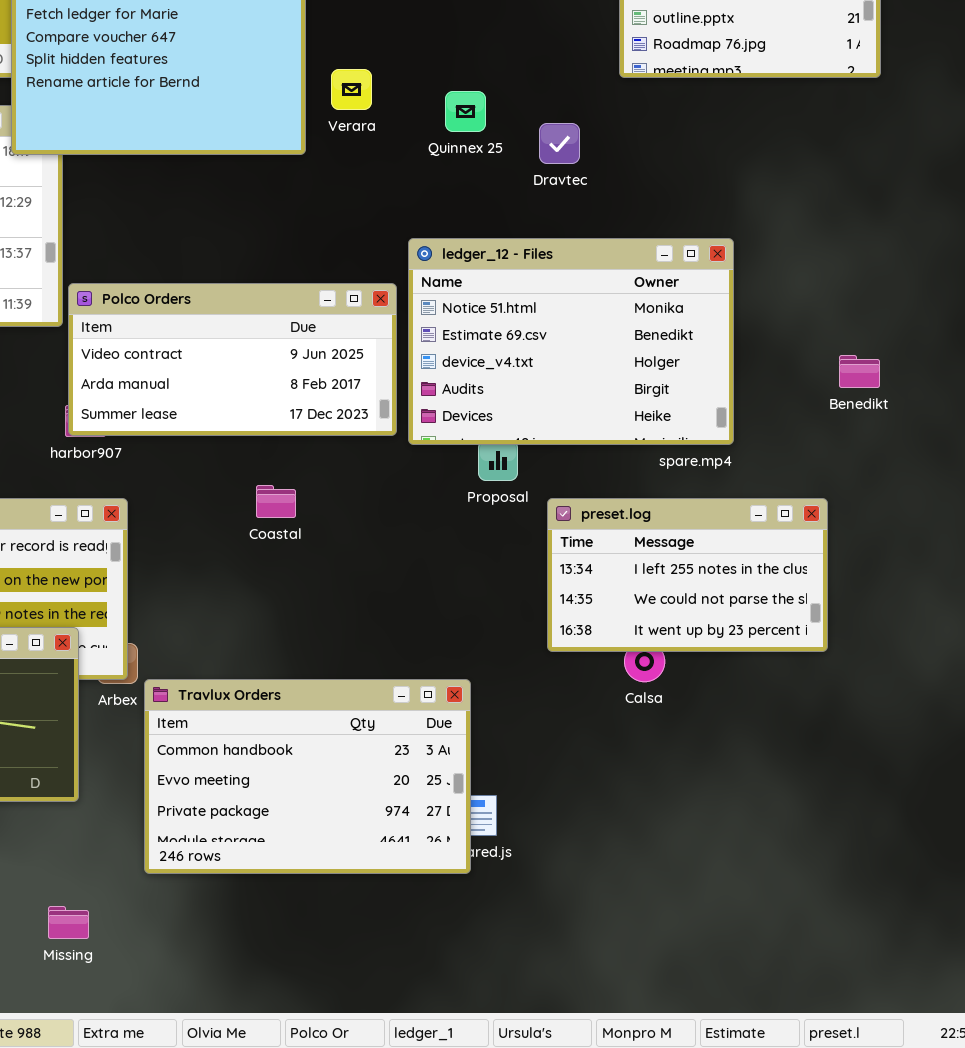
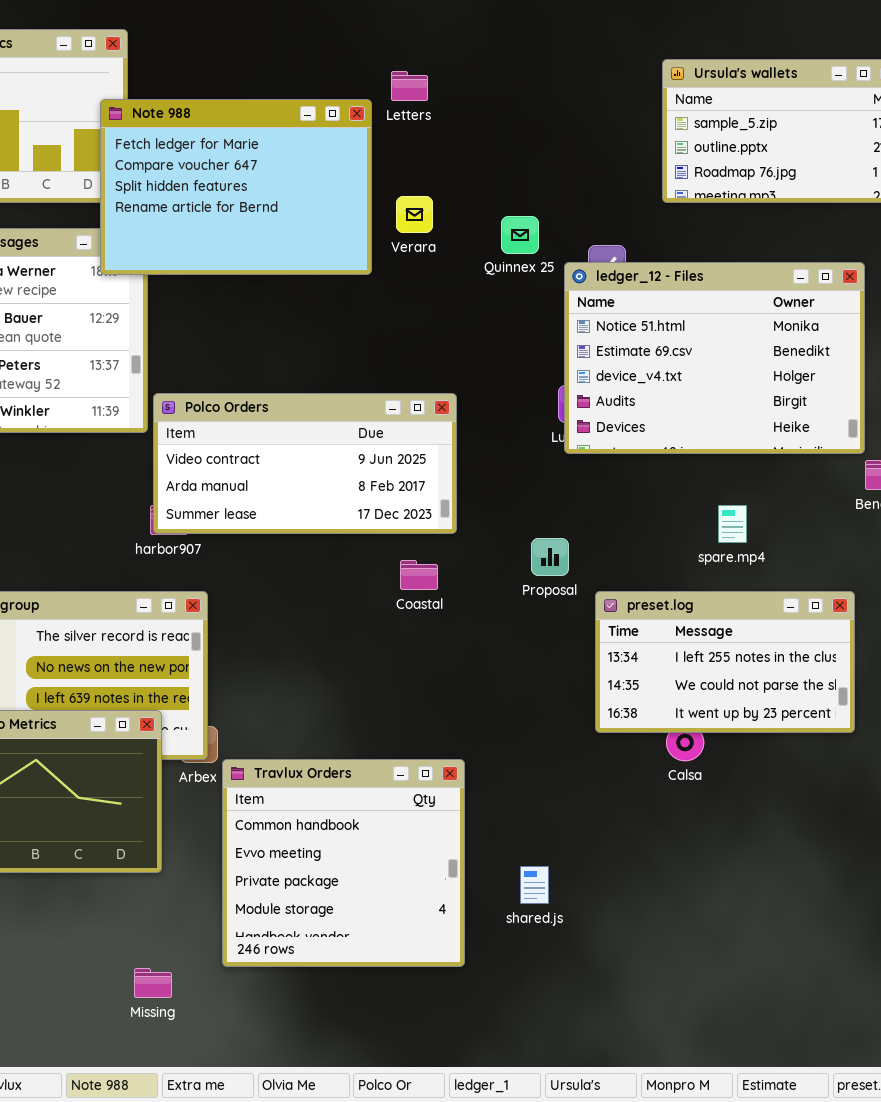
ledger_12 - Files: [408,238,734,445] -> [564,262,865,454], moved
Coastal: [256,485,296,518] -> [400,560,438,590], moved
Travlux Orders: [144,679,471,874] -> [222,759,465,967], resized

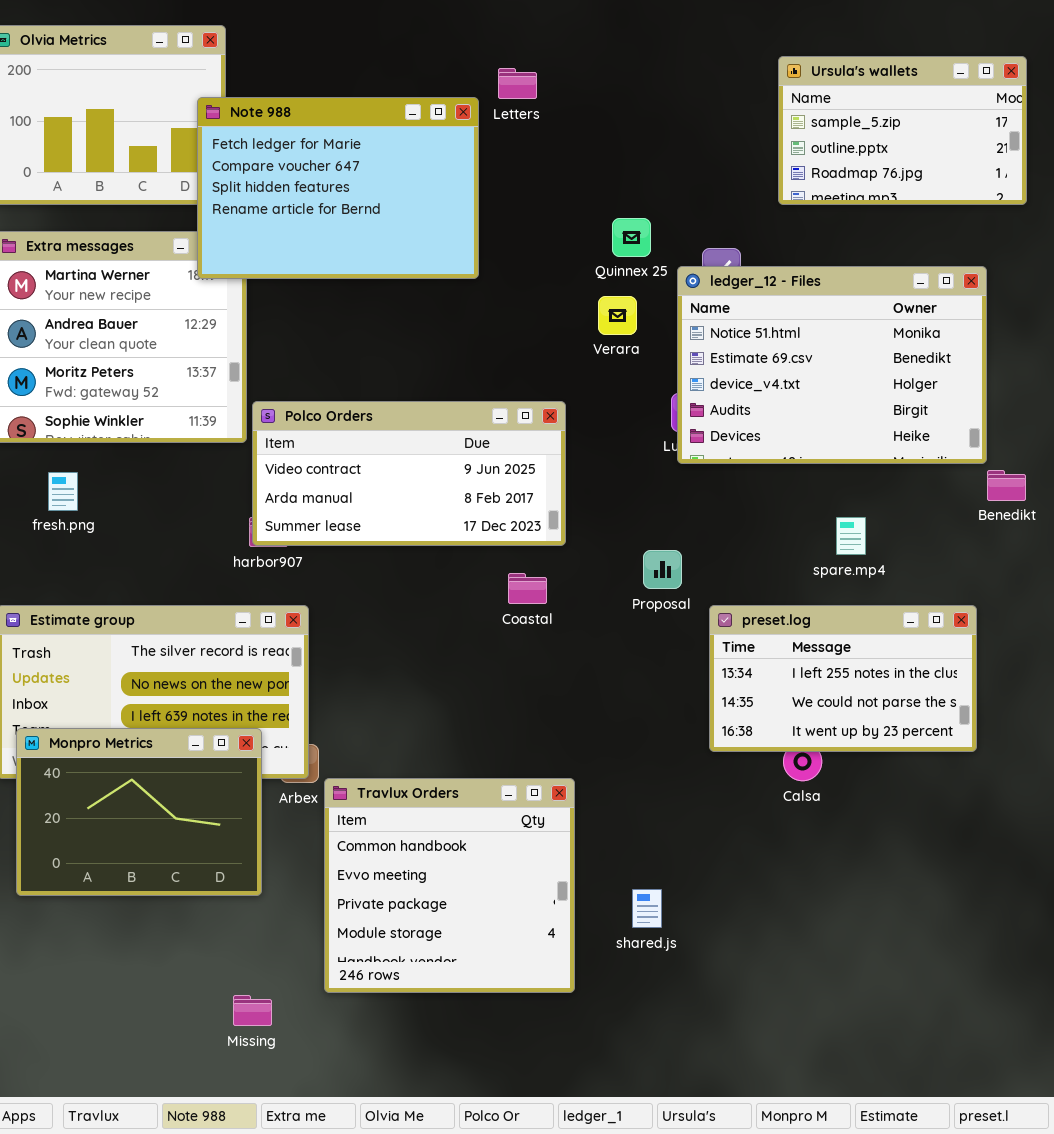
Verara: [396,196,433,233] -> [598,296,637,335], moved

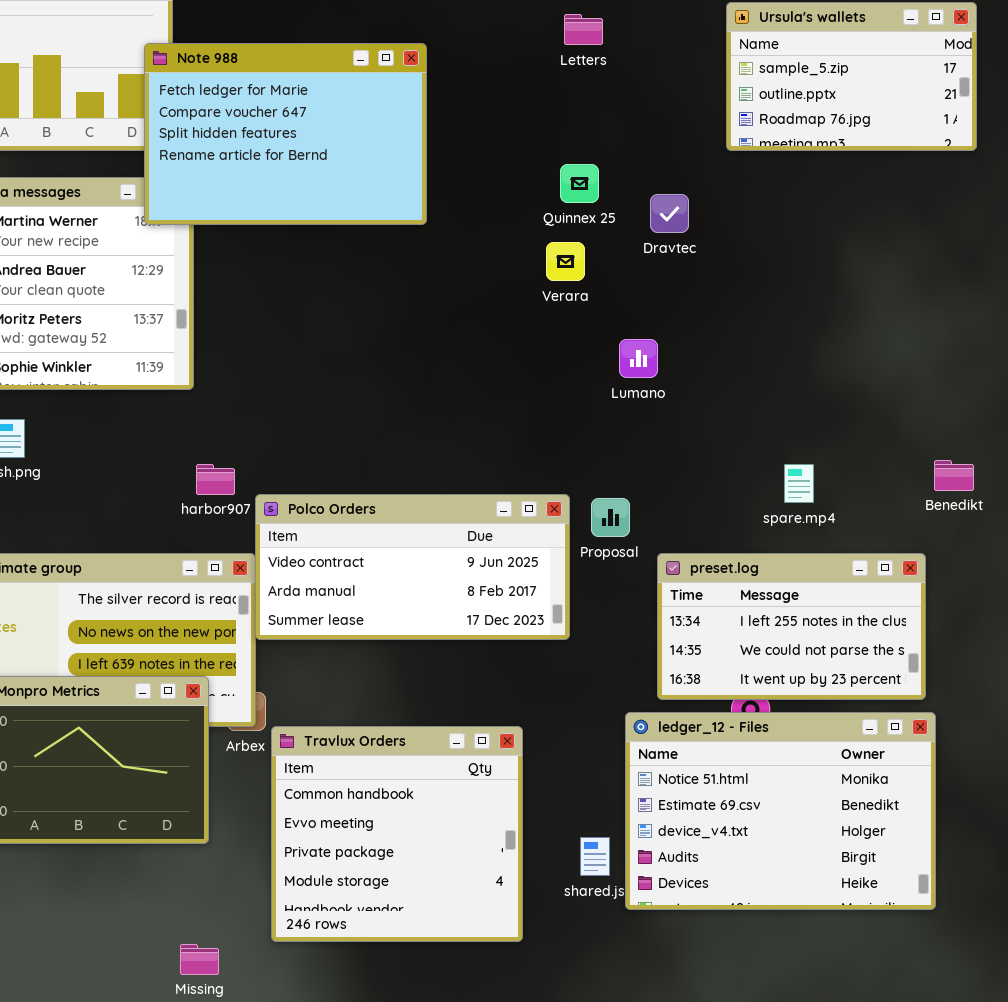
Letters: [498,68,537,99] -> [564,14,603,45], moved
ledger_12 - Files: [677,266,987,464] -> [625,712,936,910], moved
Polco Orders: [252,401,566,546] -> [255,494,570,640], moved
Benedikt: [987,470,1026,501] -> [934,460,974,491], moved

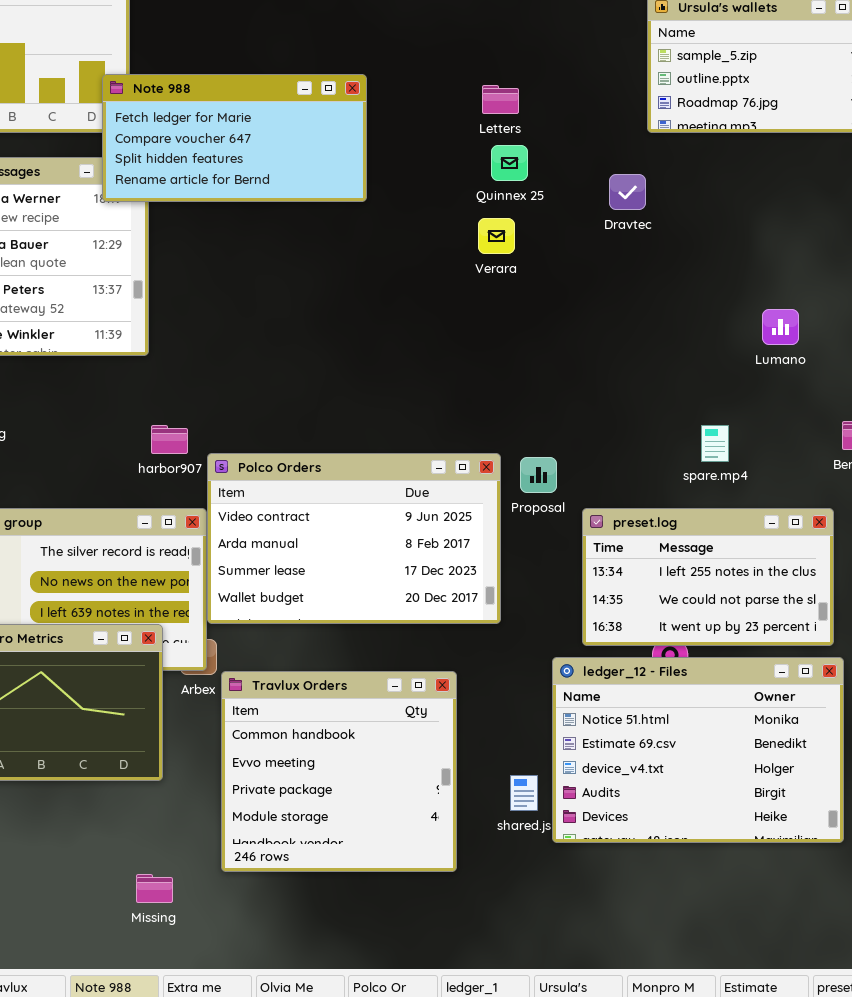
Letters: [564,14,603,45] -> [482,85,519,114], moved
Note 988: [144,43,427,225] -> [102,74,367,202], resized
Dravtec: [650,194,689,233] -> [609,174,646,210], moved
Lumano: [619,339,658,378] -> [762,309,799,345], moved
Polco Orders: [255,494,570,640] -> [207,453,501,624], resized

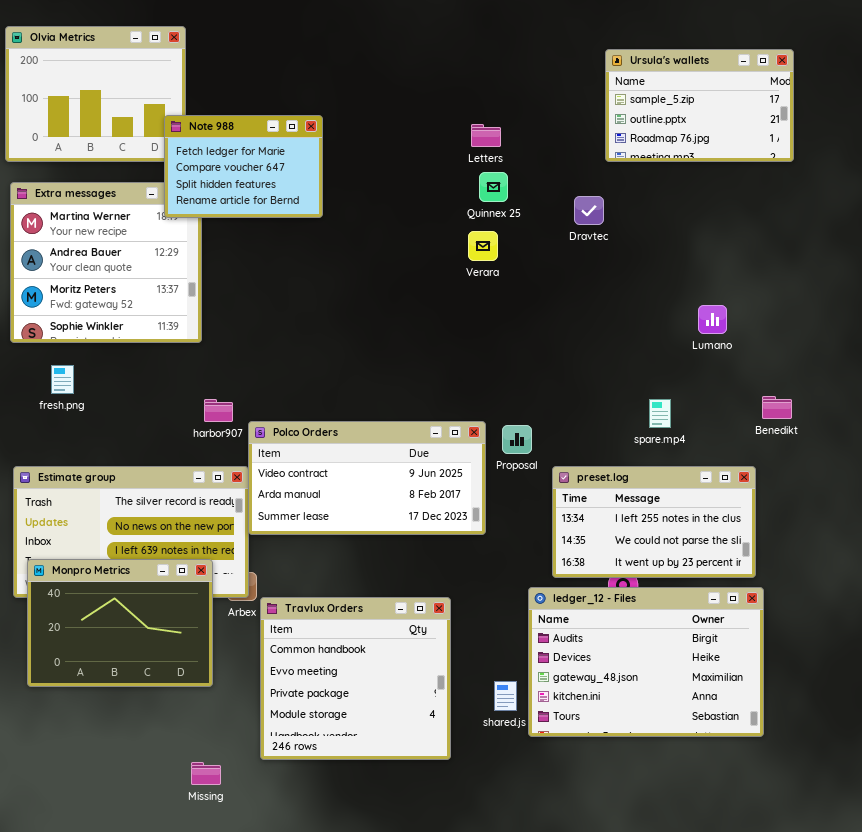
Note 988: [102,74,367,202] -> [164,115,323,218], resized
Polco Orders: [207,453,501,624] -> [248,421,486,535], resized
ledger_12 - Files: [552,657,844,843] -> [528,587,764,737], scrolled down 3 rows

